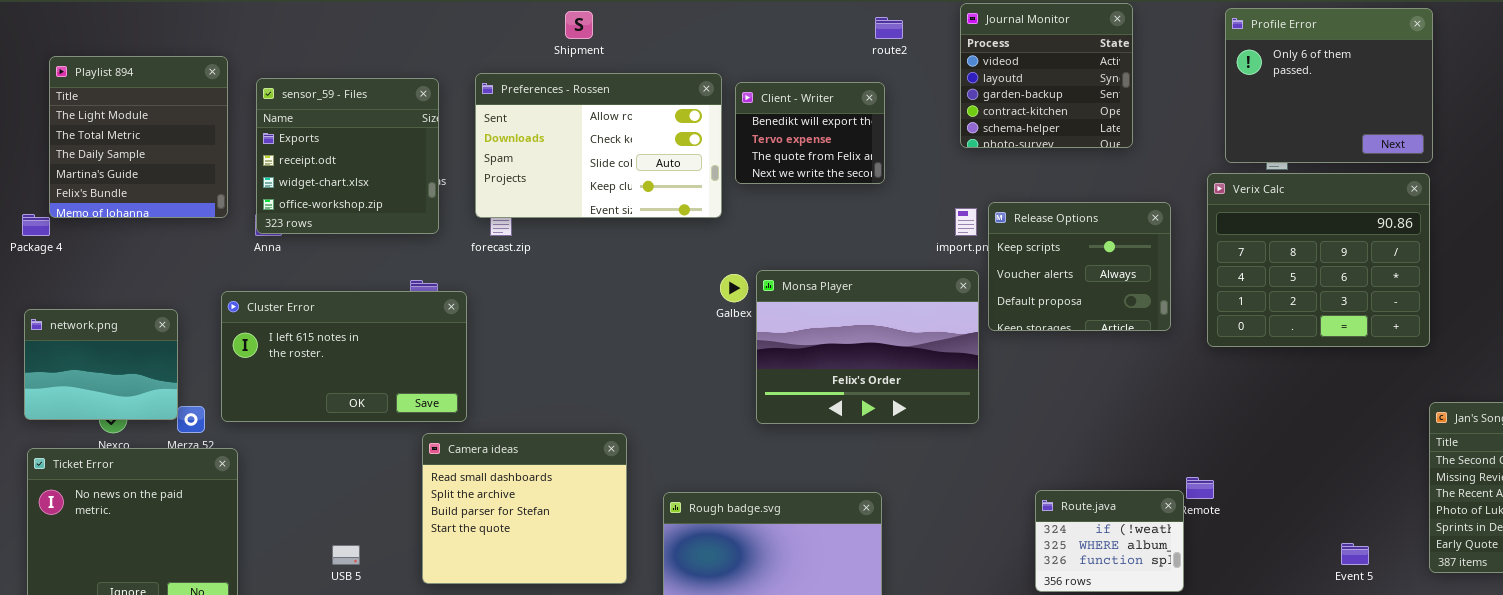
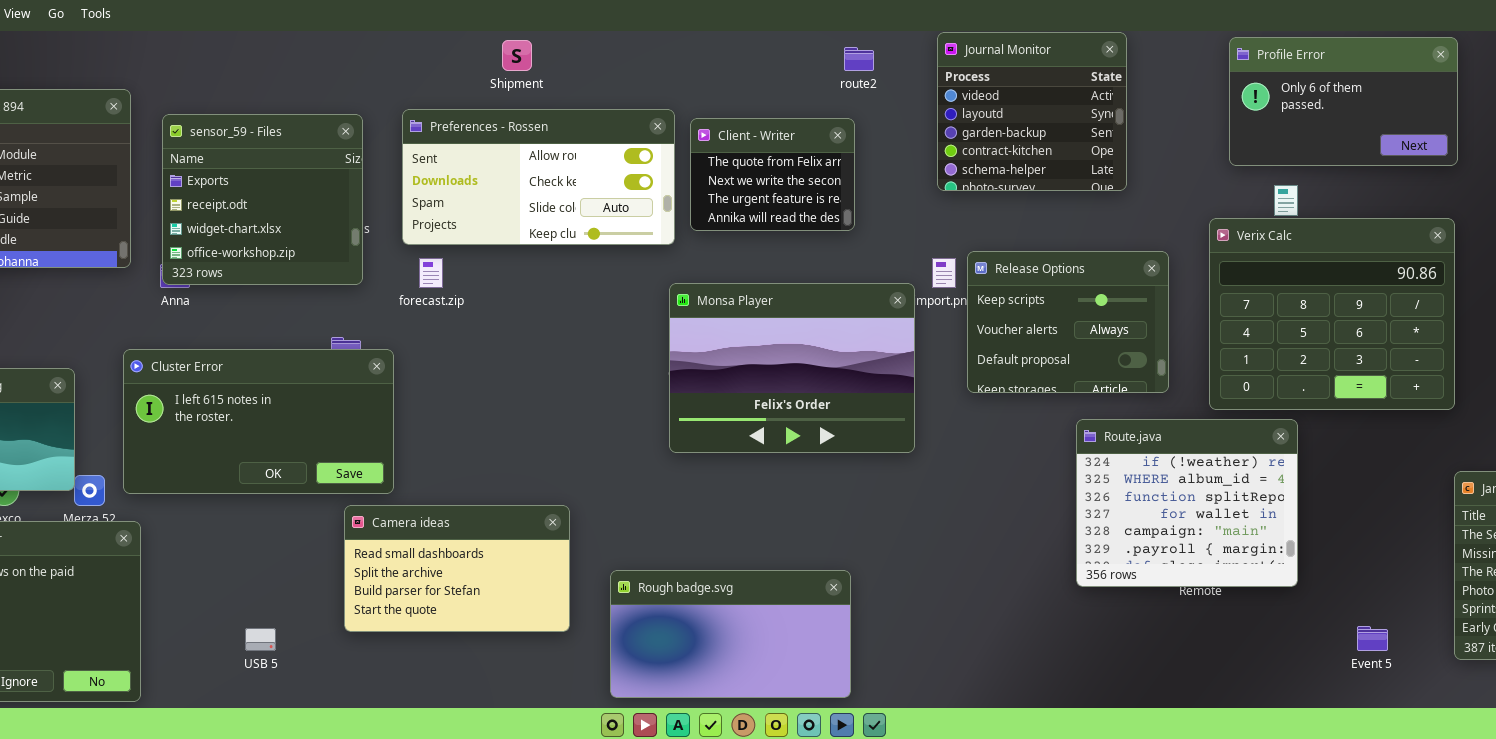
Profile Error: [1225,8,1433,163] -> [1229,37,1458,166], resized
Preferences - Rossen: [475,73,722,218] -> [402,109,675,245], resized
Client - Writer: [735,82,885,184] -> [690,118,855,231], scrolled down 2 rows
Monsa Player: [756,270,979,424] -> [669,283,915,453], moved
Camera ideas: [422,433,627,584] -> [344,505,570,632], resized
Route.java: [1035,490,1184,592] -> [1076,419,1298,587], moved, resized

